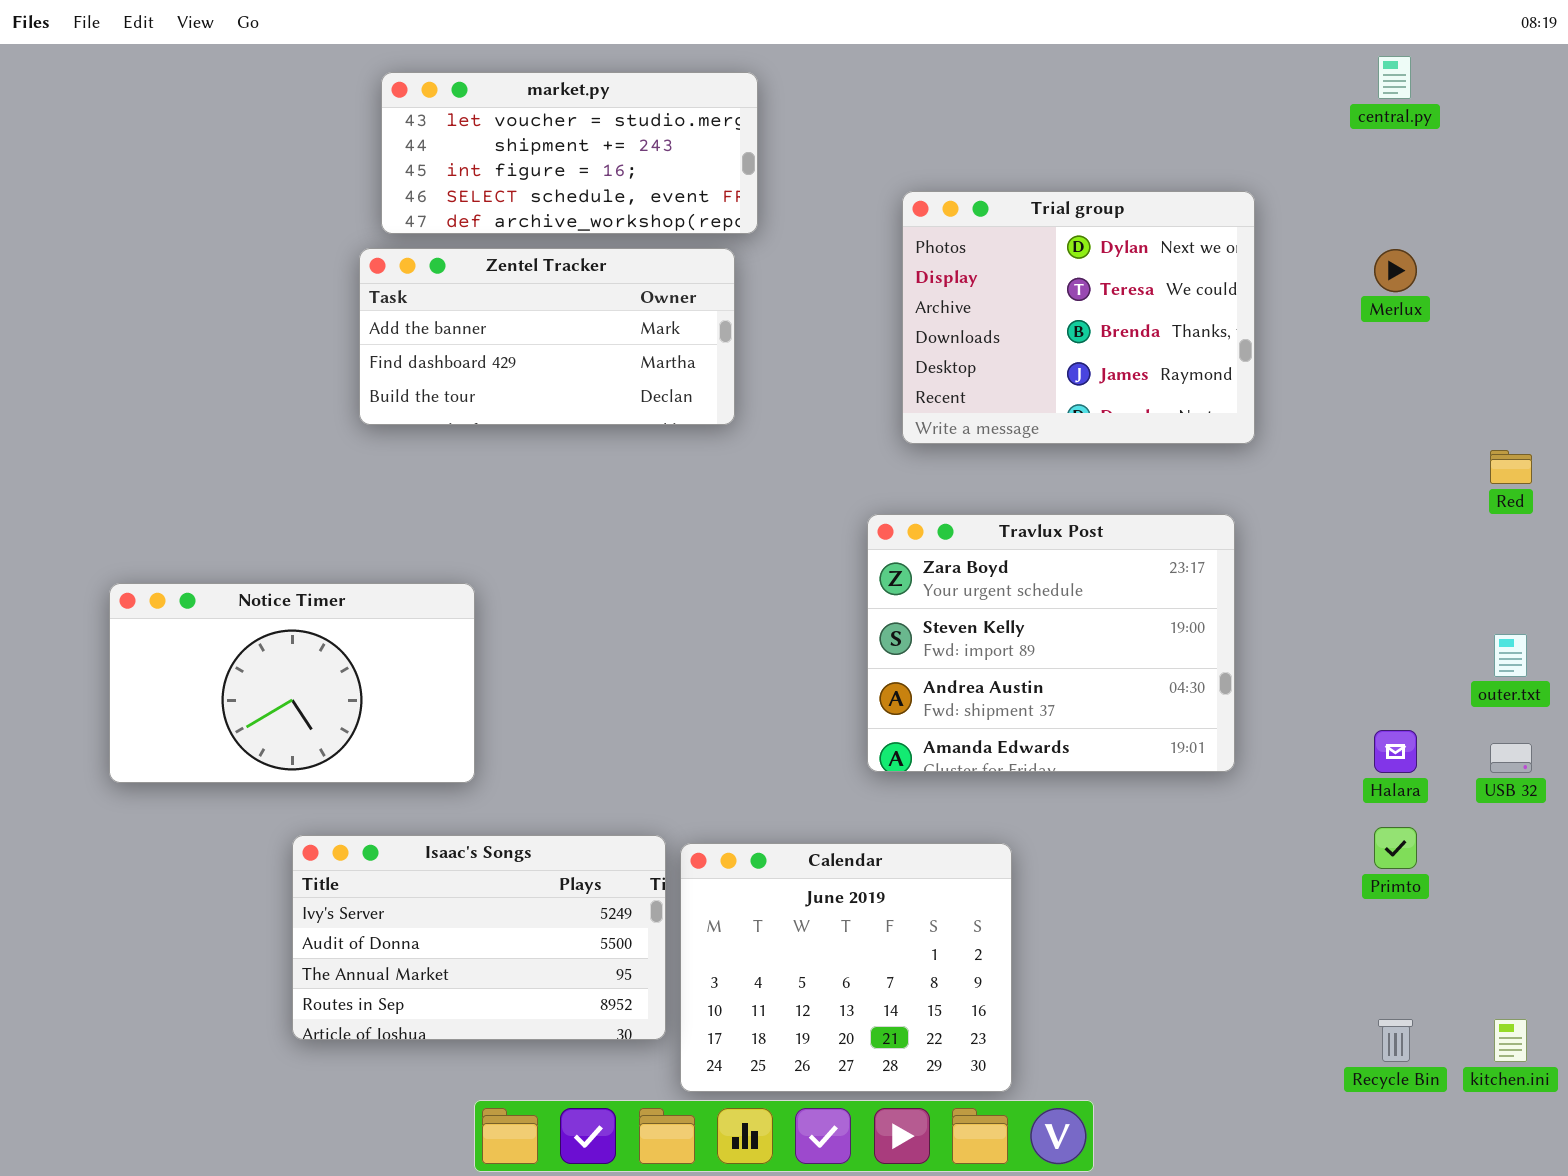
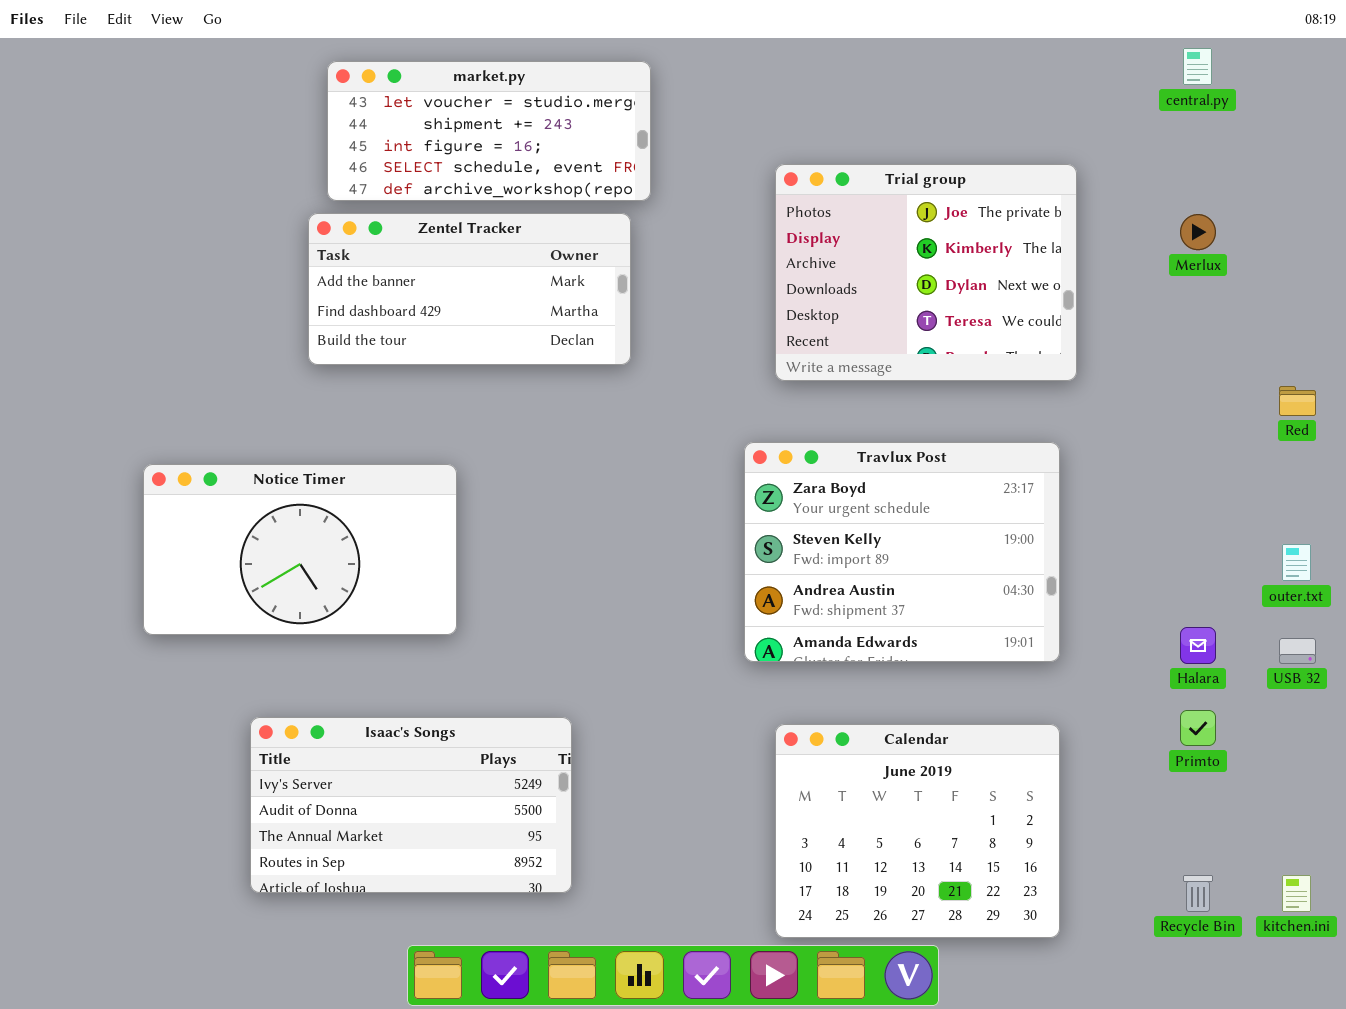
Trial group: [902,191,1255,444] -> [775,164,1077,381], scrolled up 2 rows
Notice Timer: [109,583,475,783] -> [143,464,457,635], moved
Calendar: [680,843,1012,1092] -> [775,724,1060,938], moved

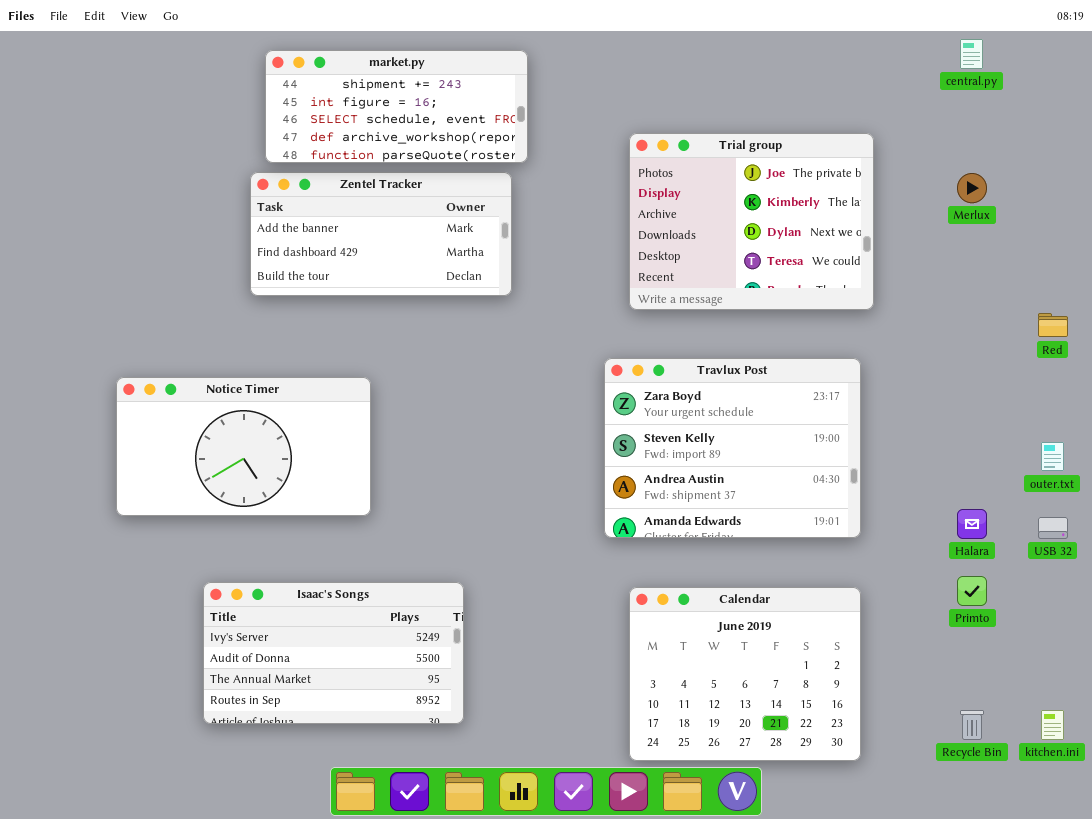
market.py: [327,61,651,201] -> [265,50,528,163], scrolled down 1 row

